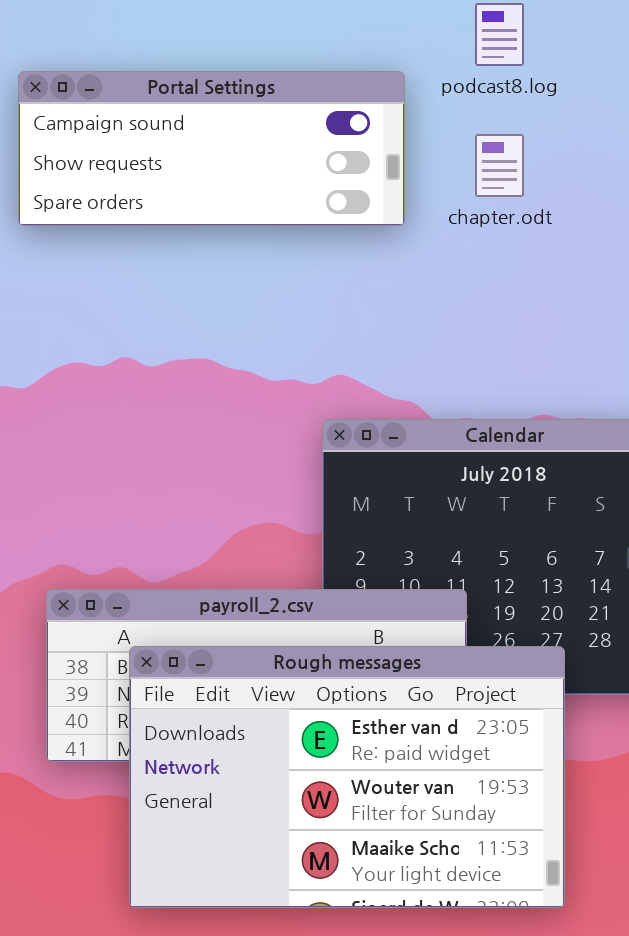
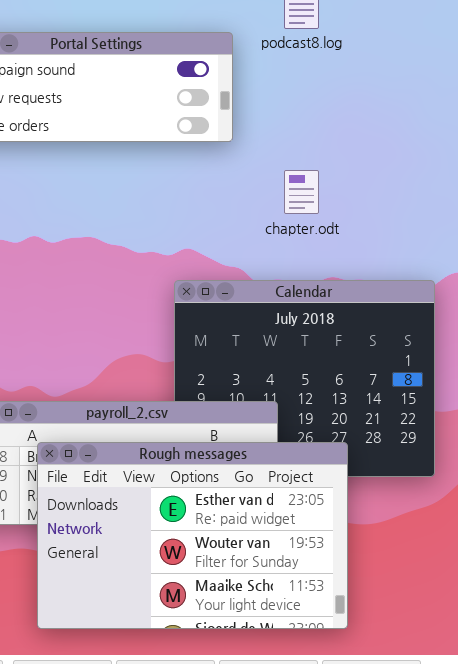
chapter.odt: [475,134,524,197] -> [284,170,319,214], moved

